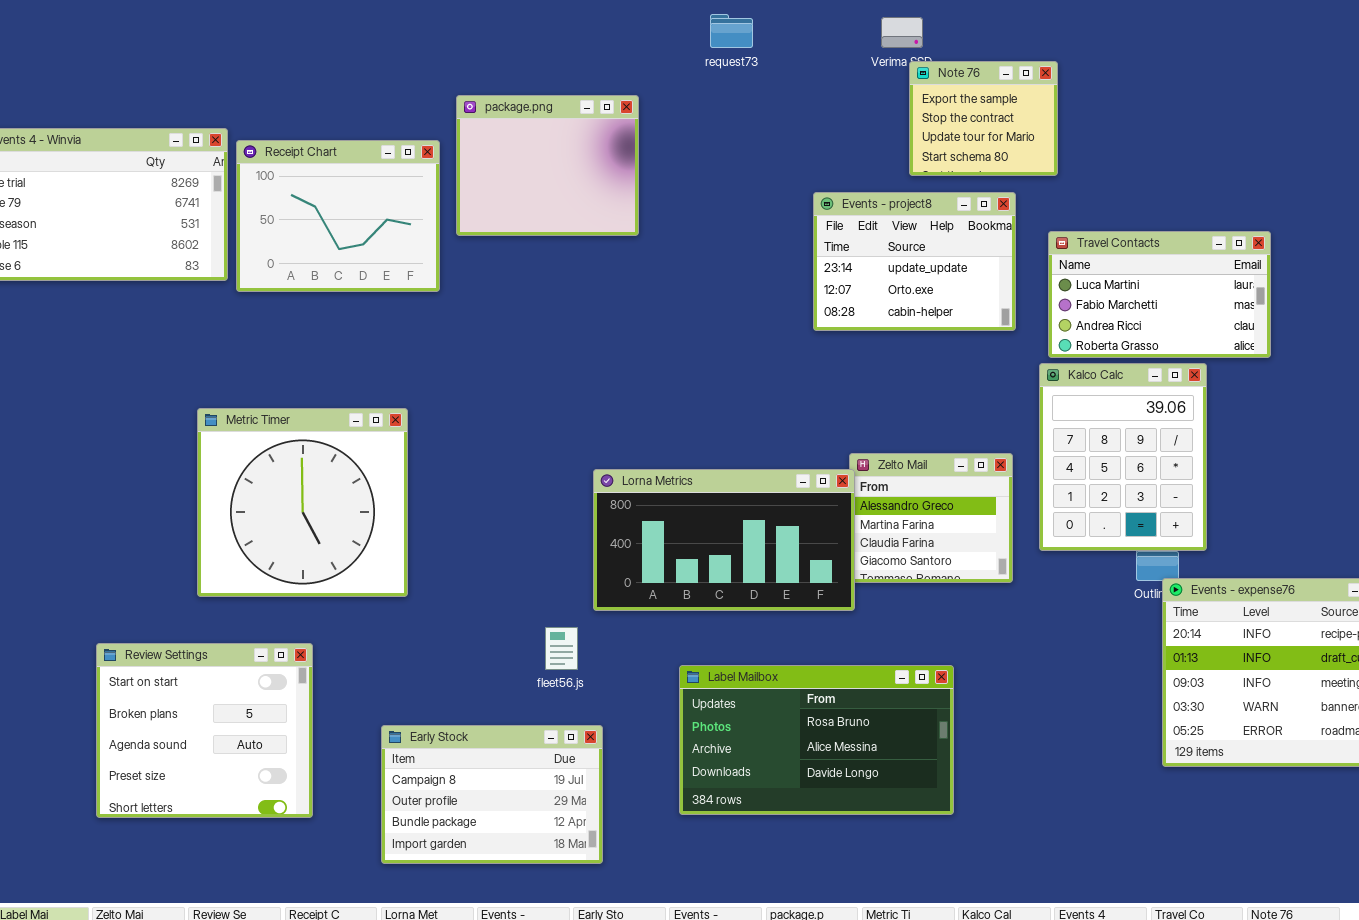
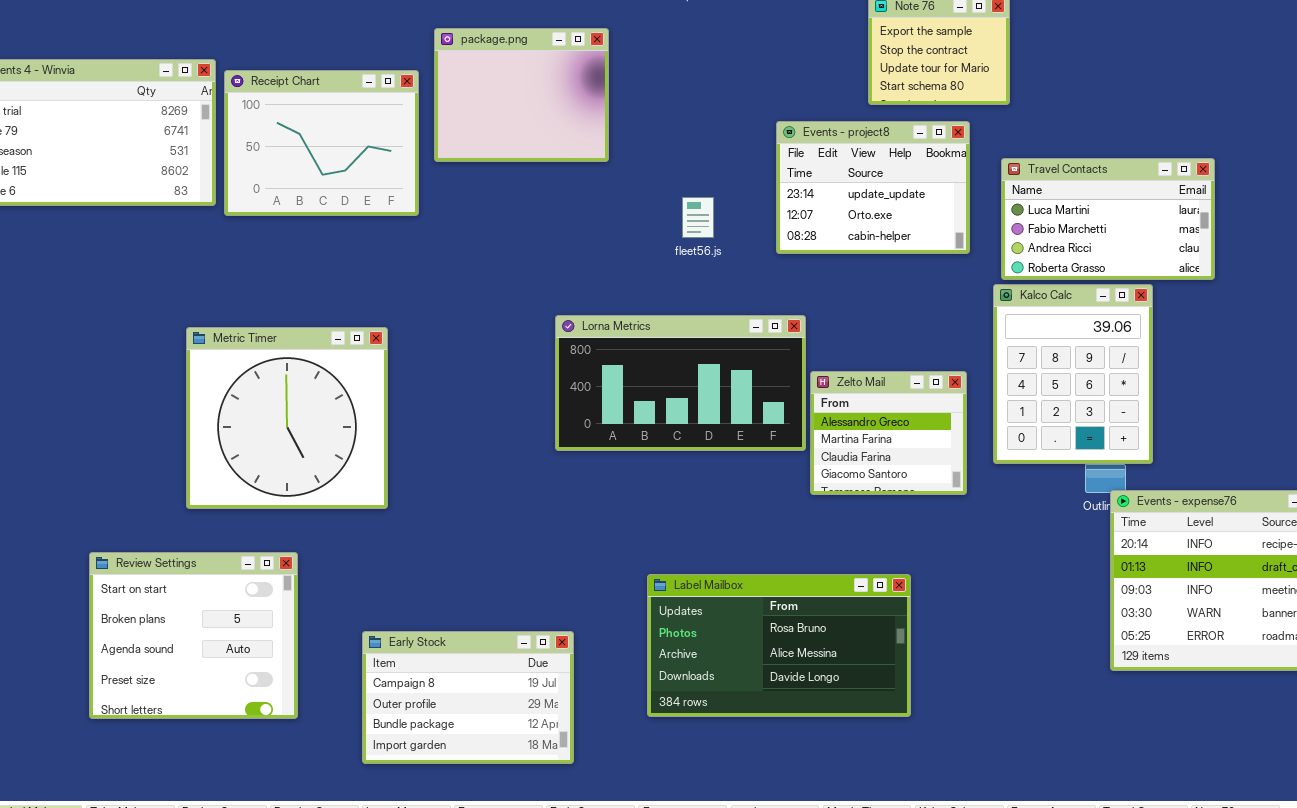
Lorna Metrics: [593,469,855,611] -> [555,315,806,451], moved
fleet56.js: [545,627,578,670] -> [682,197,714,238], moved

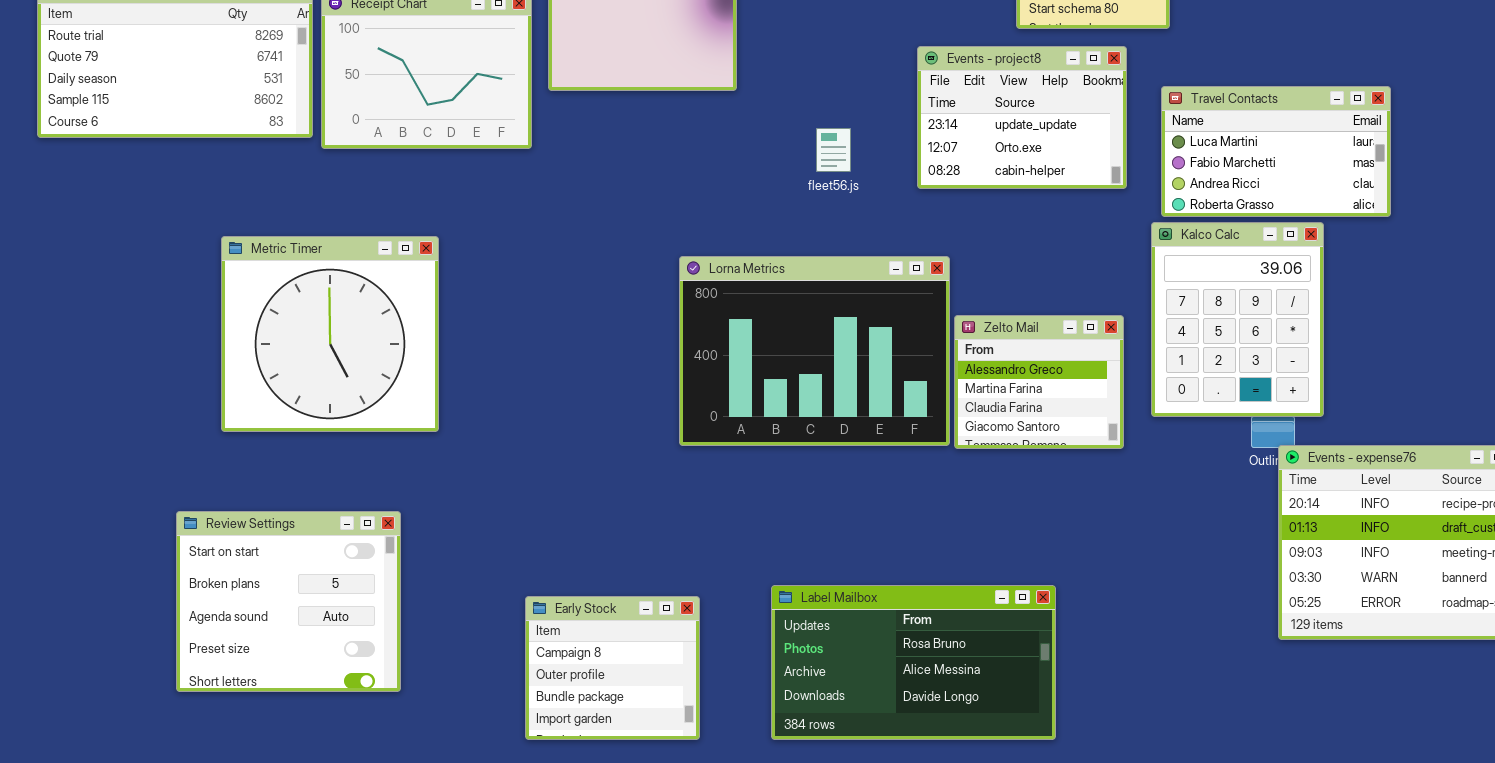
Lorna Metrics: [555,315,806,451] -> [679,256,950,446], resized
Metric Timer: [186,327,388,509] -> [221,236,439,432], moved
Label Mailbox: [647,574,911,717] -> [771,585,1056,740], moved
Early Stock: [362,631,574,764] -> [525,596,700,740], resized

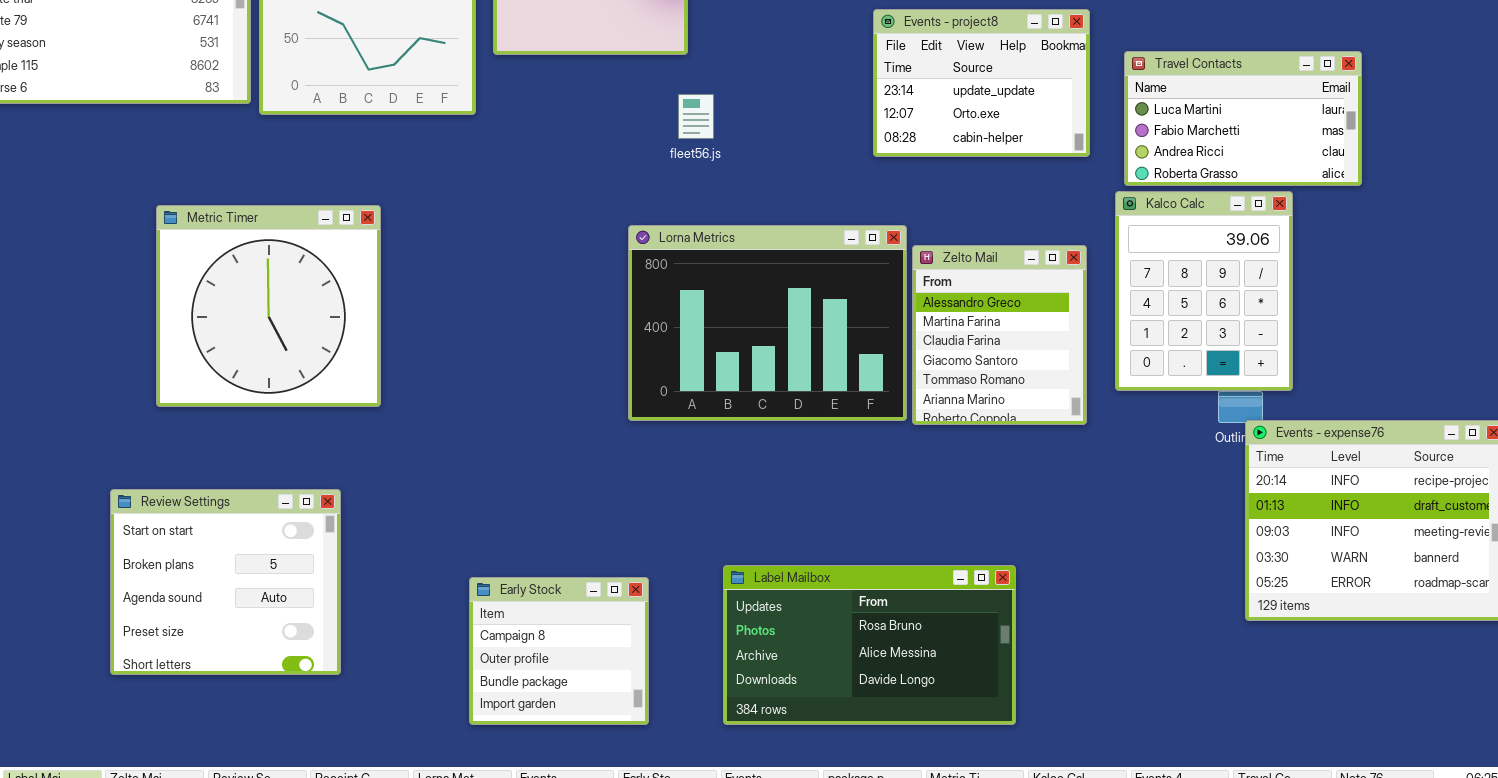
fleet56.js: [816,128,851,172] -> [678,94,714,139], moved
Zelto Mail: [954,315,1124,449] -> [912,245,1087,425], resized

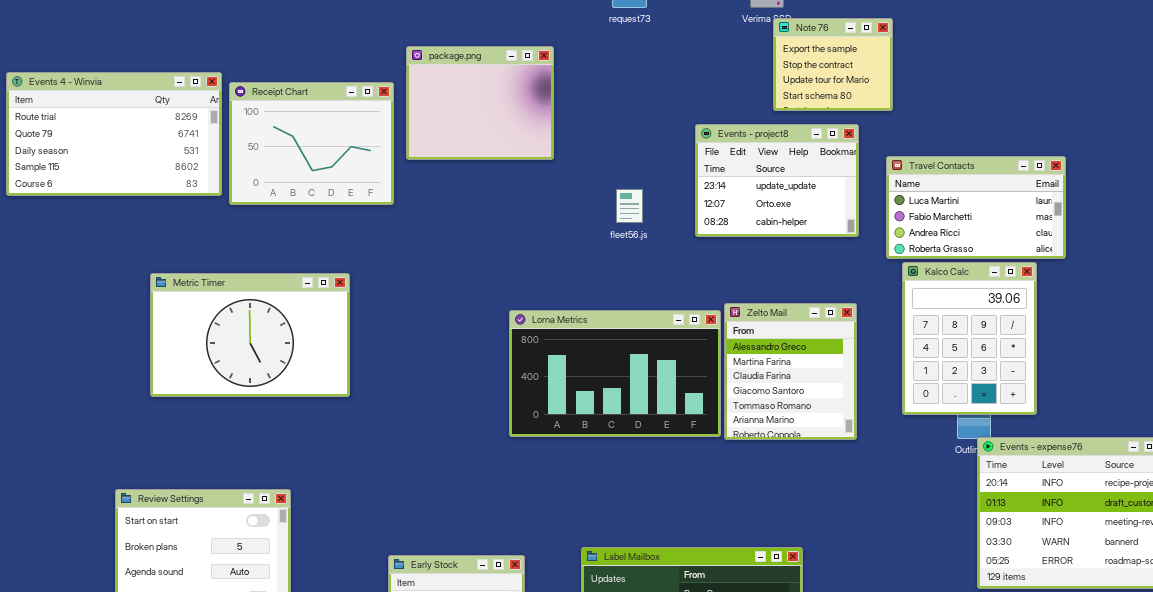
fleet56.js: [678,94,714,139] -> [616,189,643,223], moved
Kalco Calc: [1115,191,1293,391] -> [902,262,1037,415], moved
Metric Timer: [156,205,381,407] -> [150,273,350,397], resized
Lorna Metrics: [628,225,907,421] -> [509,310,721,437], resized

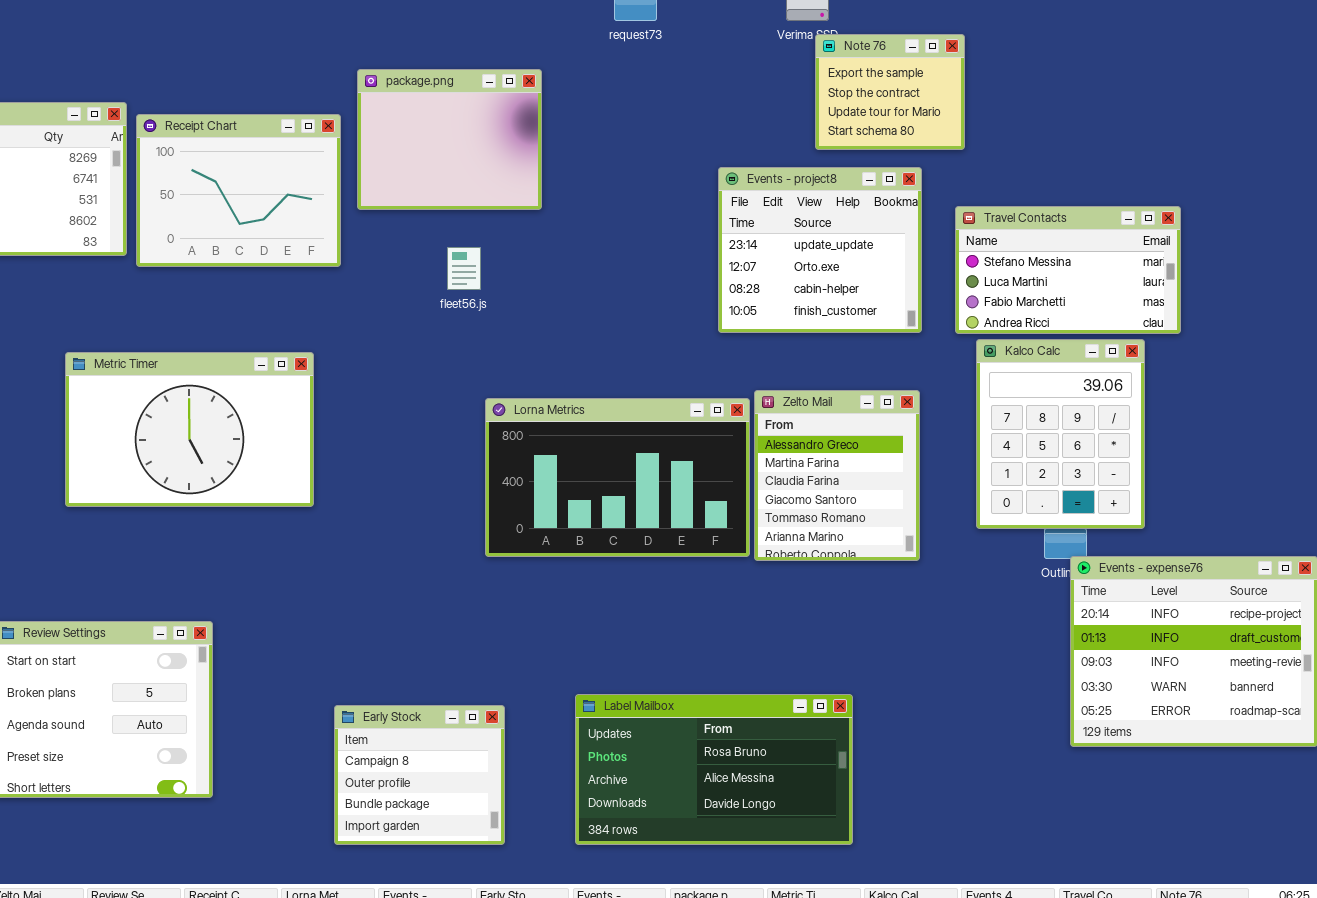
Events - project8: [695,124,859,237] -> [718,167,922,333], resized
Travel Contacts: [886,156,1066,259] -> [955,206,1181,334], scrolled up 1 row
fleet56.js: [616,189,643,223] -> [447,247,481,290], moved
Metric Timer: [150,273,350,397] -> [65,352,314,507], moved

